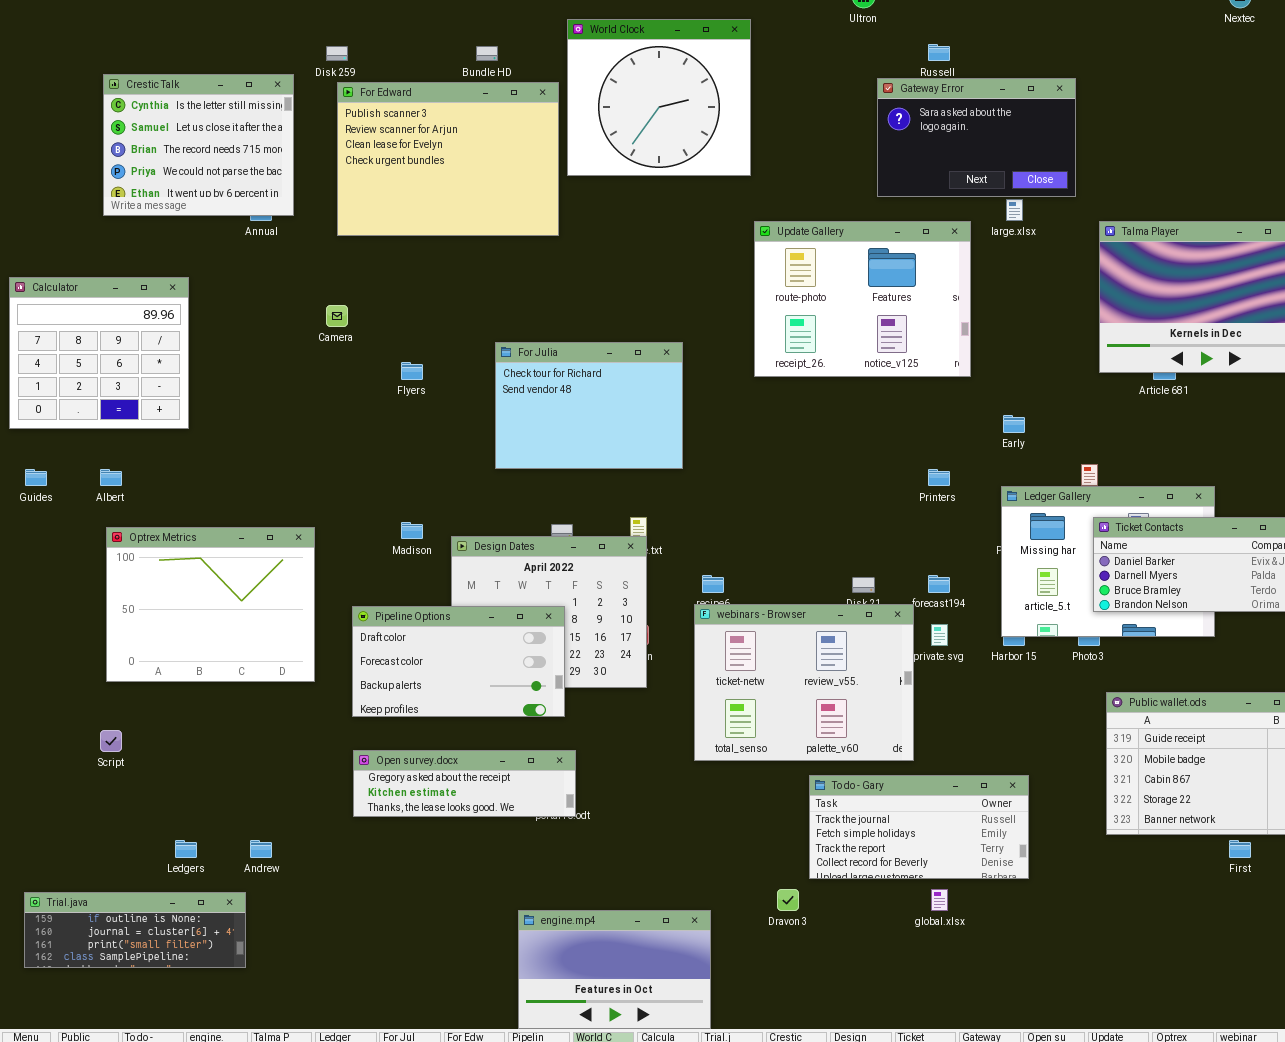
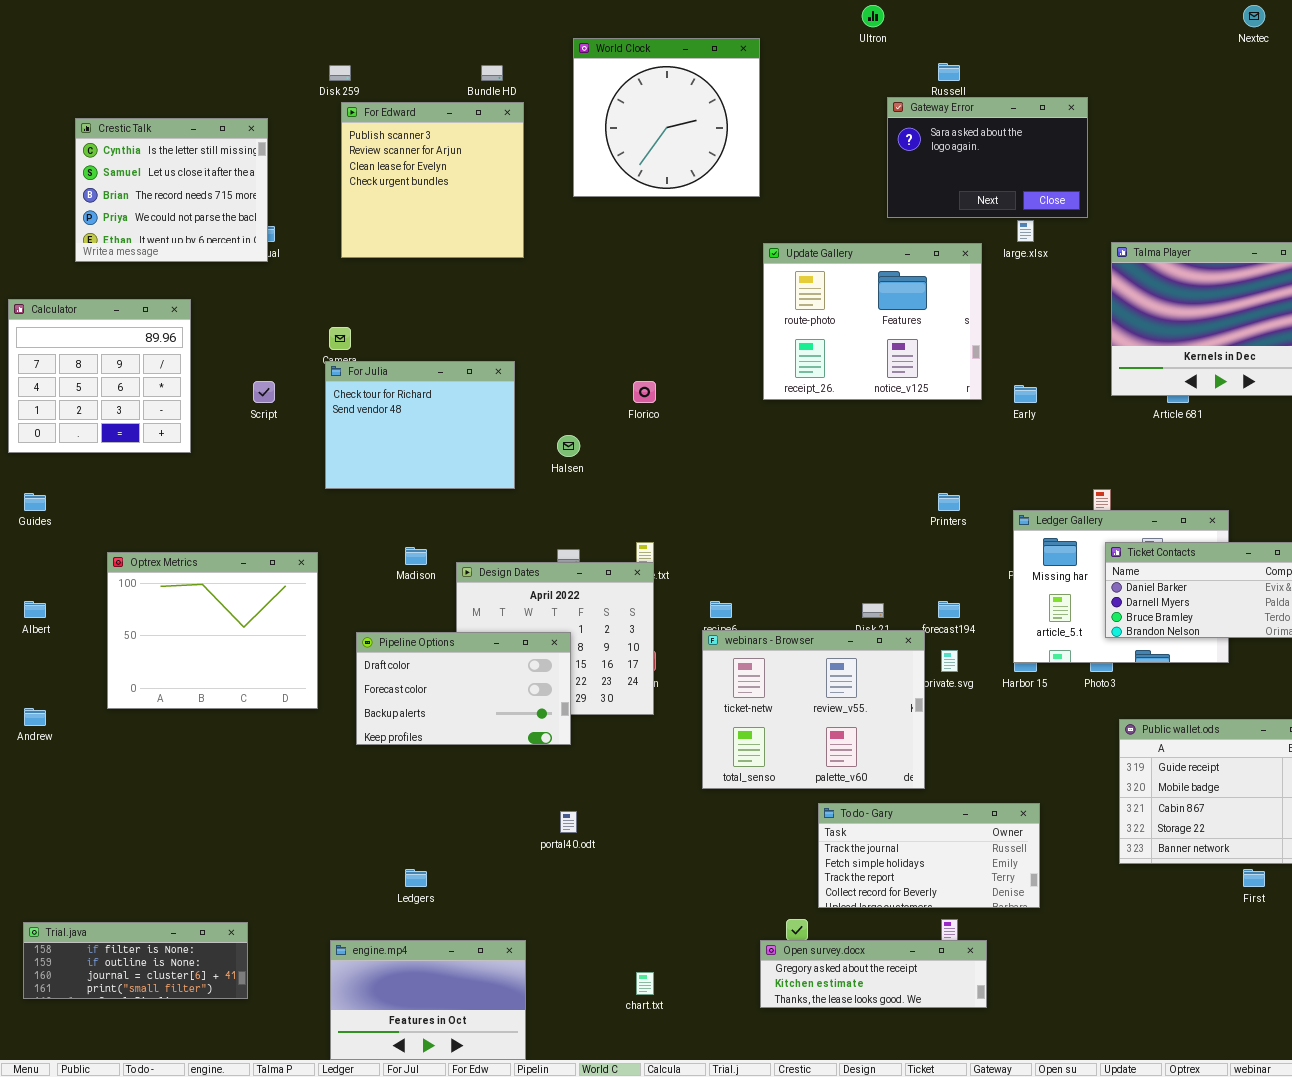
Crestic Talk: [103,74,294,216] -> [75,118,268,262], moved
For Edward: [337,82,559,236] -> [341,102,524,258], resized
For Julia: [495,342,683,469] -> [325,361,515,489], moved
Early: [1003,415,1025,433] -> [1014,385,1037,403], moved
Albert: [100,469,122,486] -> [24,601,46,618], moved
Script: [100,730,122,752] -> [253,381,275,403], moved
Open survey.docx: [353,750,576,817] -> [760,940,987,1008], moved
Ledgers: [175,840,197,858] -> [405,869,427,887], moved
Andrew: [250,840,272,858] -> [24,708,46,726], moved
Trial.java: [24,892,246,968] -> [23,922,248,999], scrolled up 1 row
engine.mp4: [518,910,711,1029] -> [330,940,526,1060], moved

